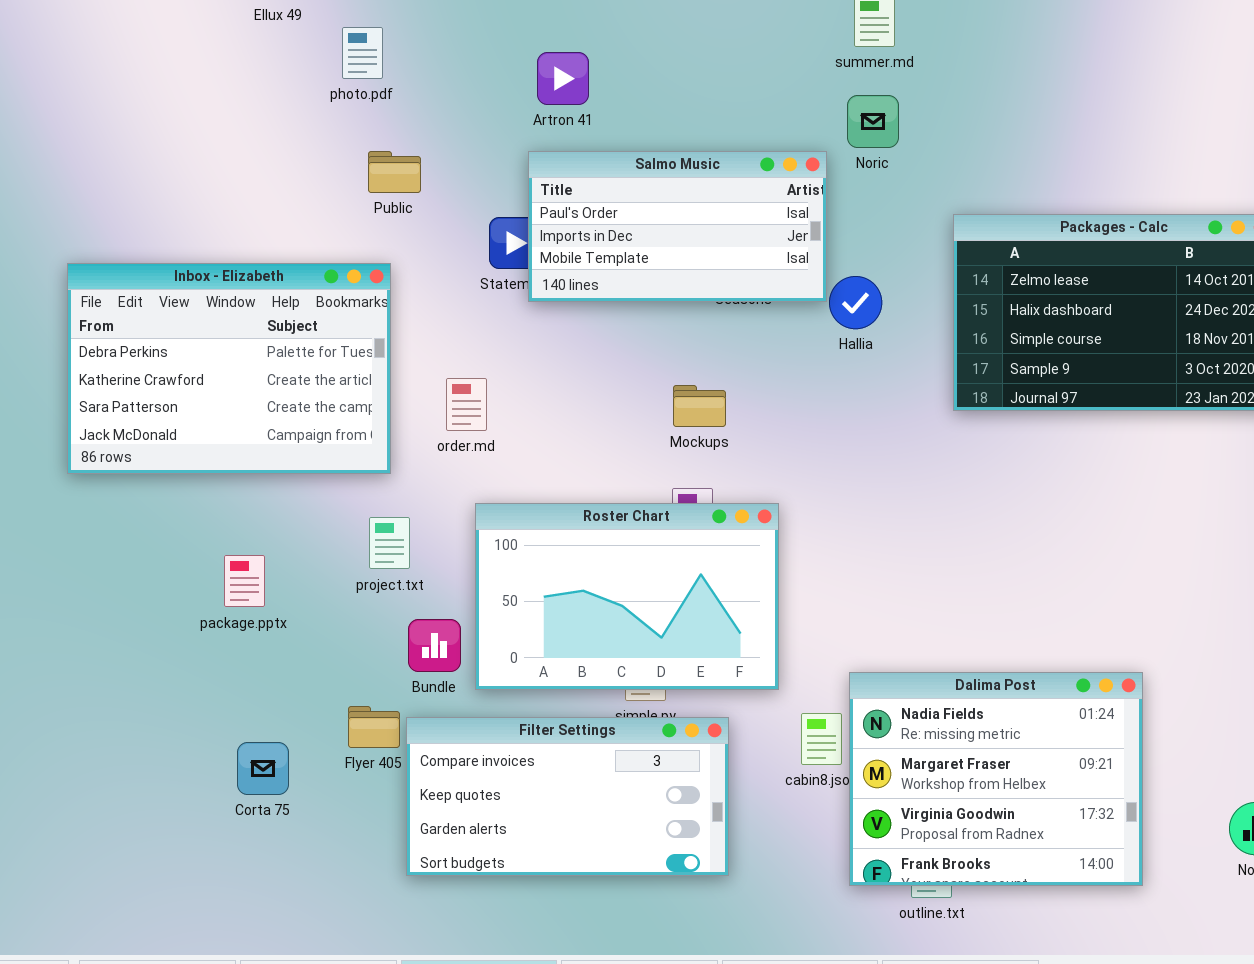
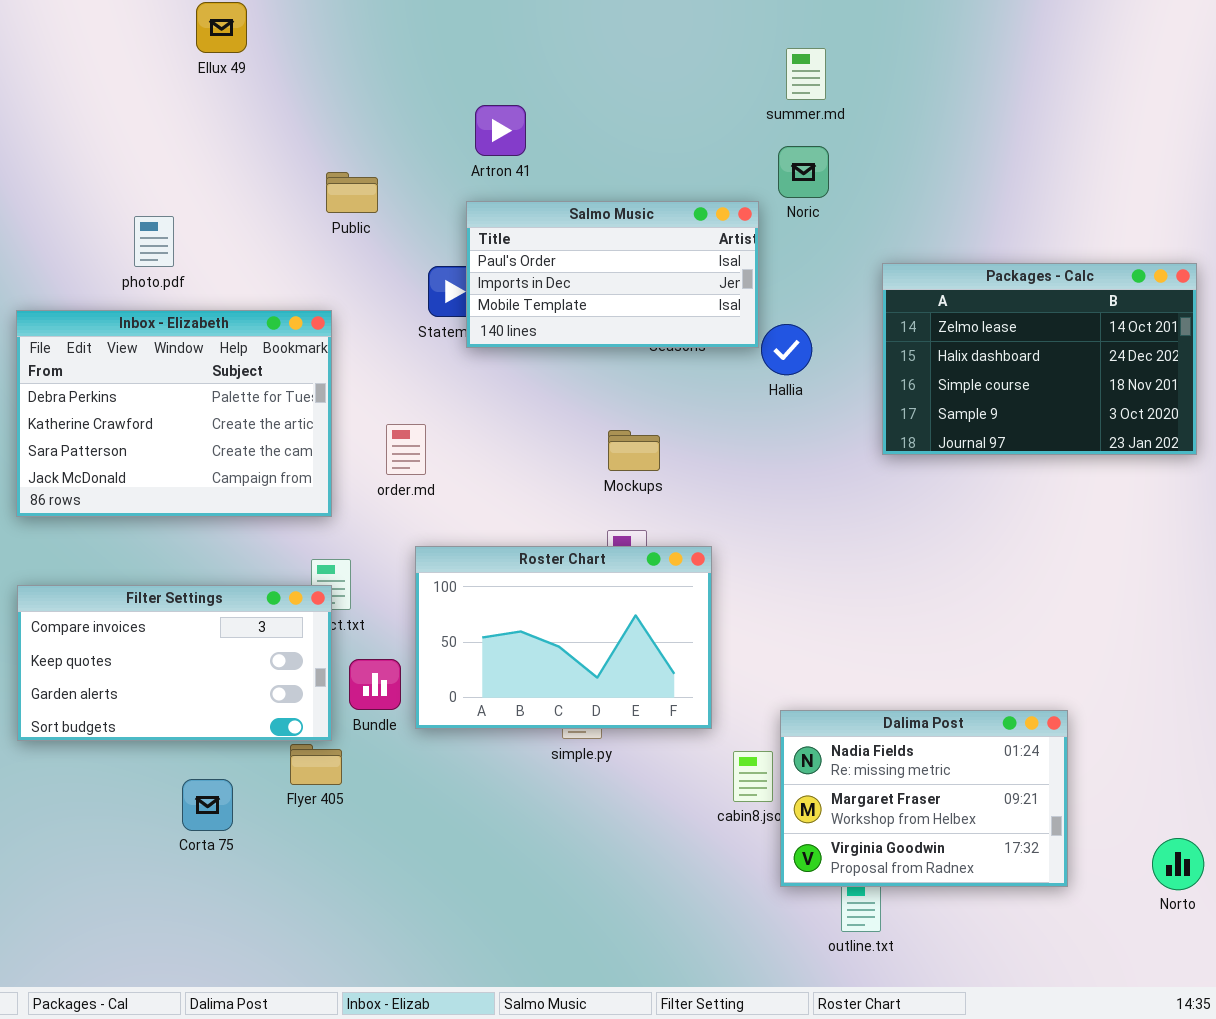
photo.pdf: [342,27,383,79] -> [134,216,174,267], moved
Public: [368,151,421,193] -> [326,172,378,213], moved
Dalima Post: [849,672,1143,886] -> [780,710,1068,887], resized
Filter Settings: [406,717,729,876] -> [17,585,332,741], moved

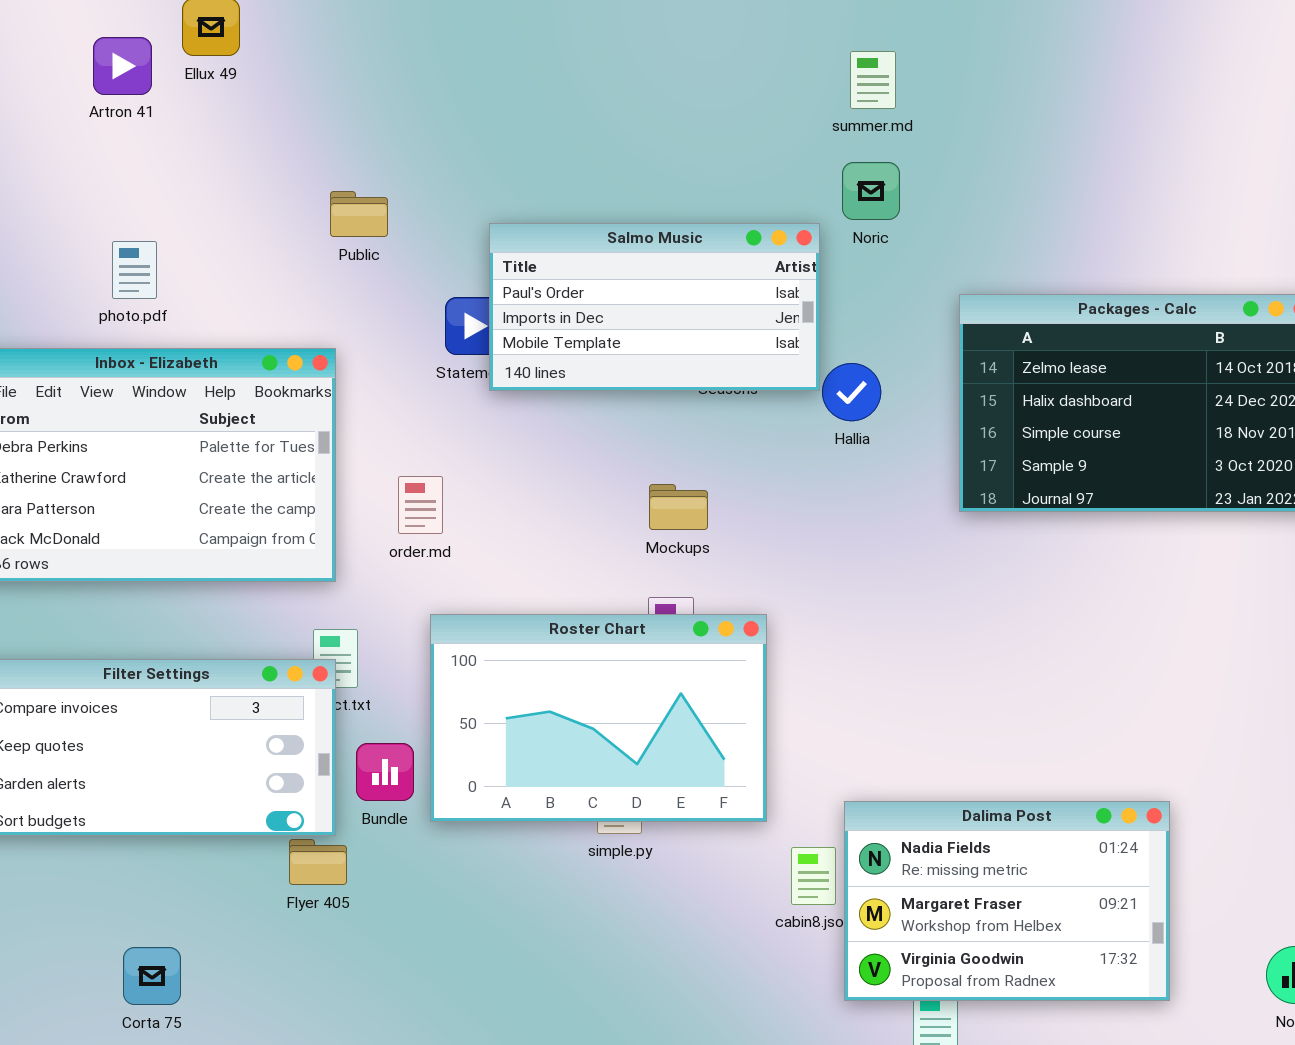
Artron 41: [475,105,526,156] -> [93,37,152,95], moved
Corta 75: [182,779,233,831] -> [123,947,181,1005], moved

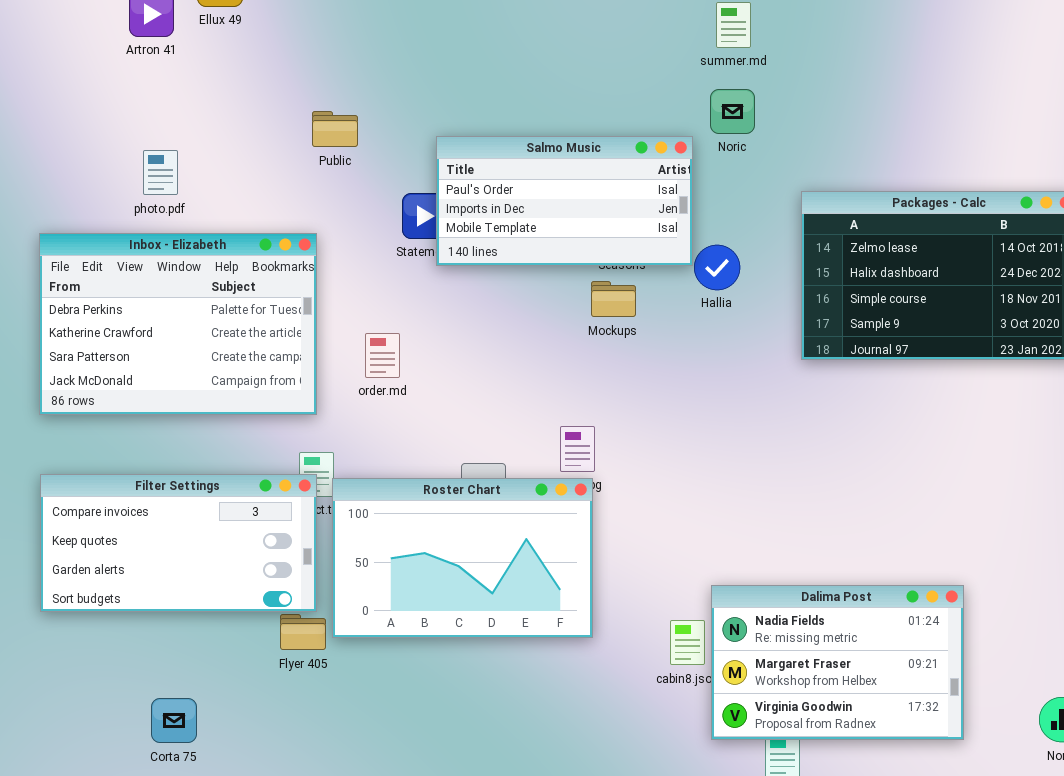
Mockups: [649,484,708,530] -> [591,281,636,317], moved
Roster Chart: [430,614,767,822] -> [332,478,593,638], moved

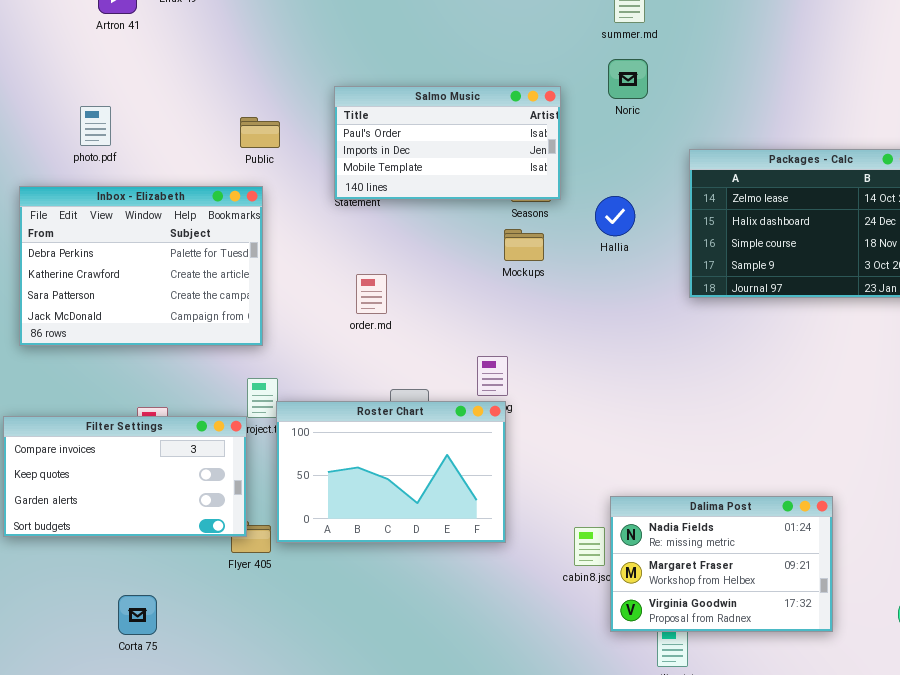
Public: [312,111,358,147] -> [240,117,280,148], moved
Salmo Music: [436,136,693,266] -> [334,86,561,200], moved
photo.pdf: [143,150,178,195] -> [80,106,111,146], moved
order.md: [365,333,400,378] -> [356,274,387,314], moved
Filter Settings: [40,474,317,612] -> [3,416,247,537], moved

